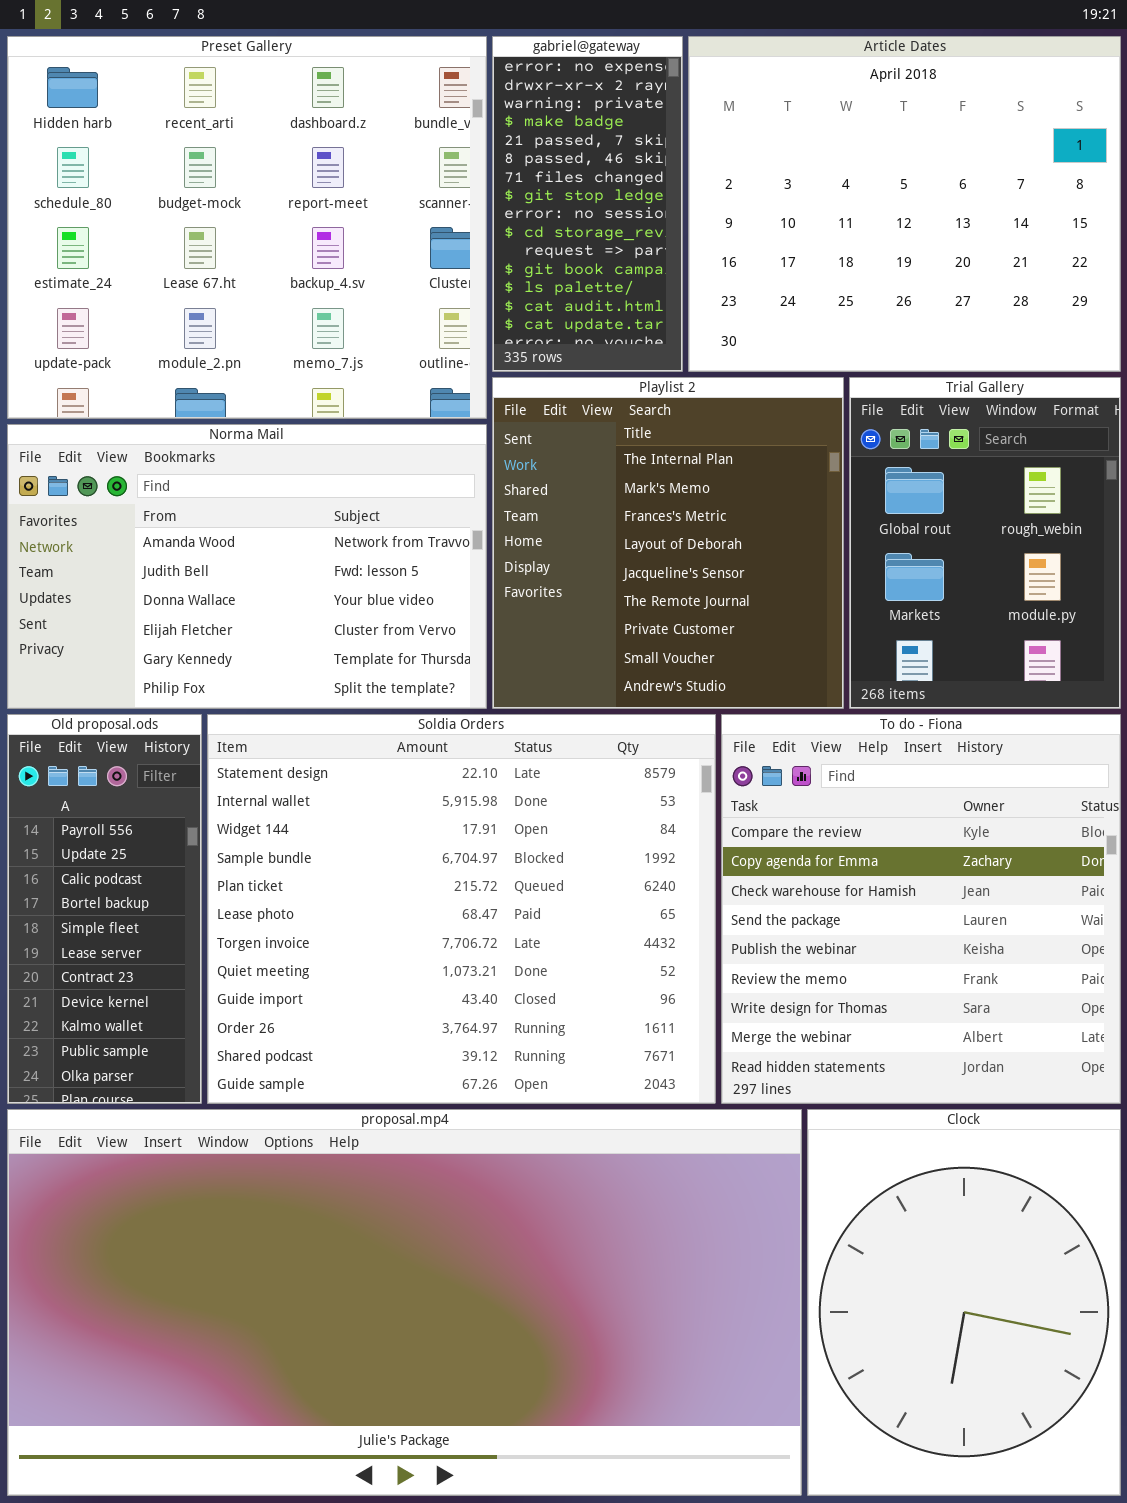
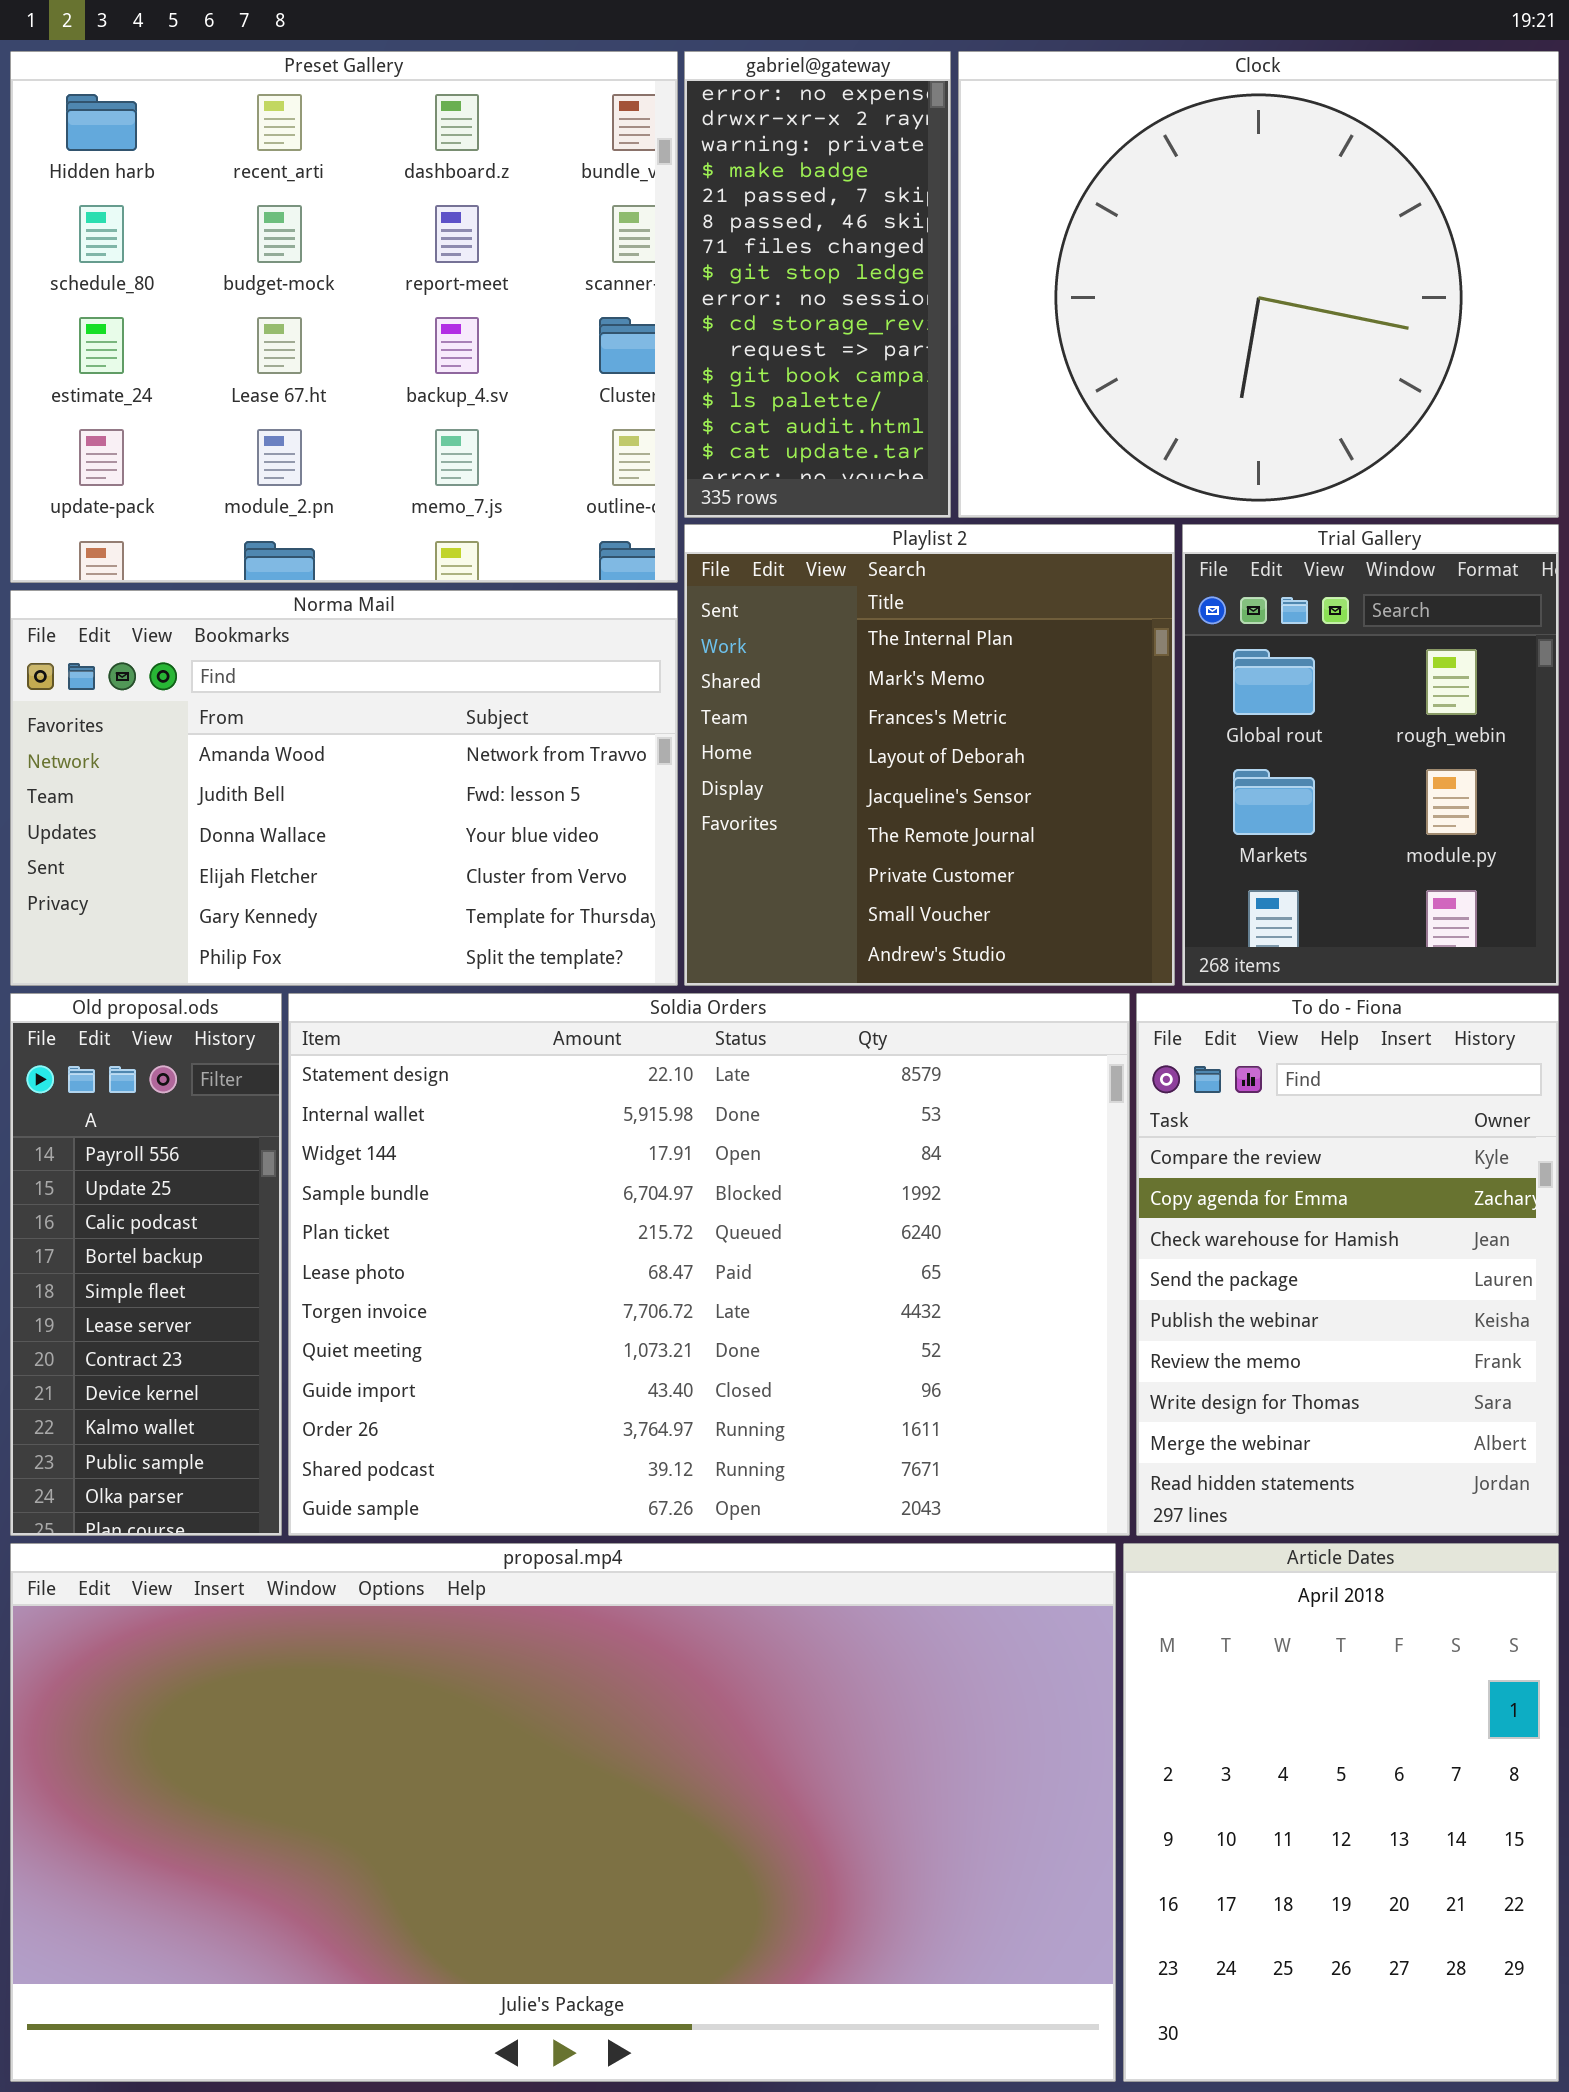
Article Dates: [688,36,1121,372] -> [1123,1543,1559,2082], moved, resized
Soldia Orders: [207,714,716,1104] -> [288,993,1130,1536], resized
To do - Fiona: [721,714,1121,1104] -> [1136,993,1559,1536], resized
Clock: [807,1109,1121,1496] -> [958,51,1559,518], moved, resized

